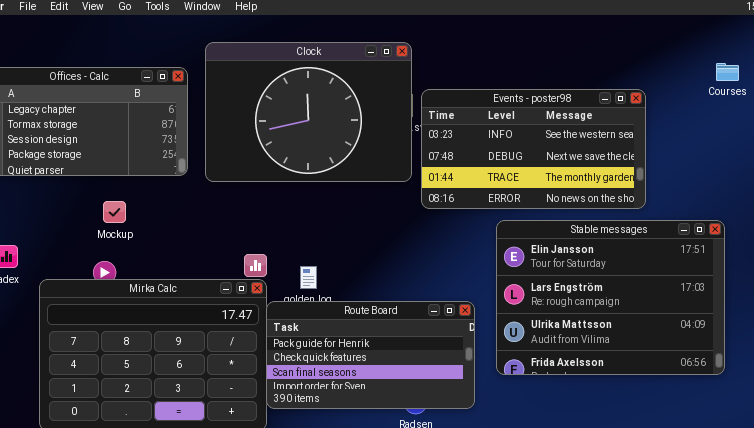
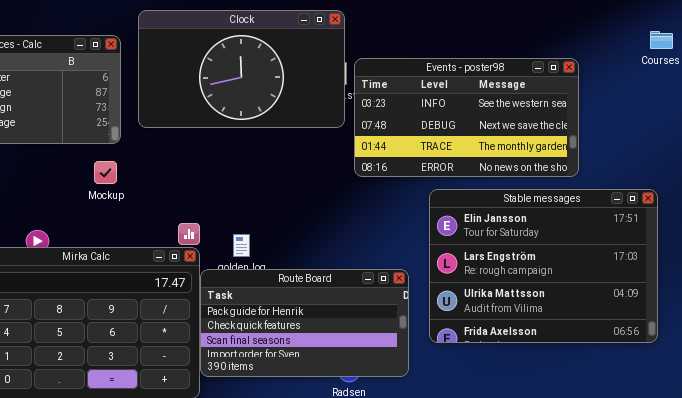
Clock: [205,42,412,182] -> [138,10,345,128], resized
Mockup: [103,201,126,223] -> [94,161,117,184], moved

